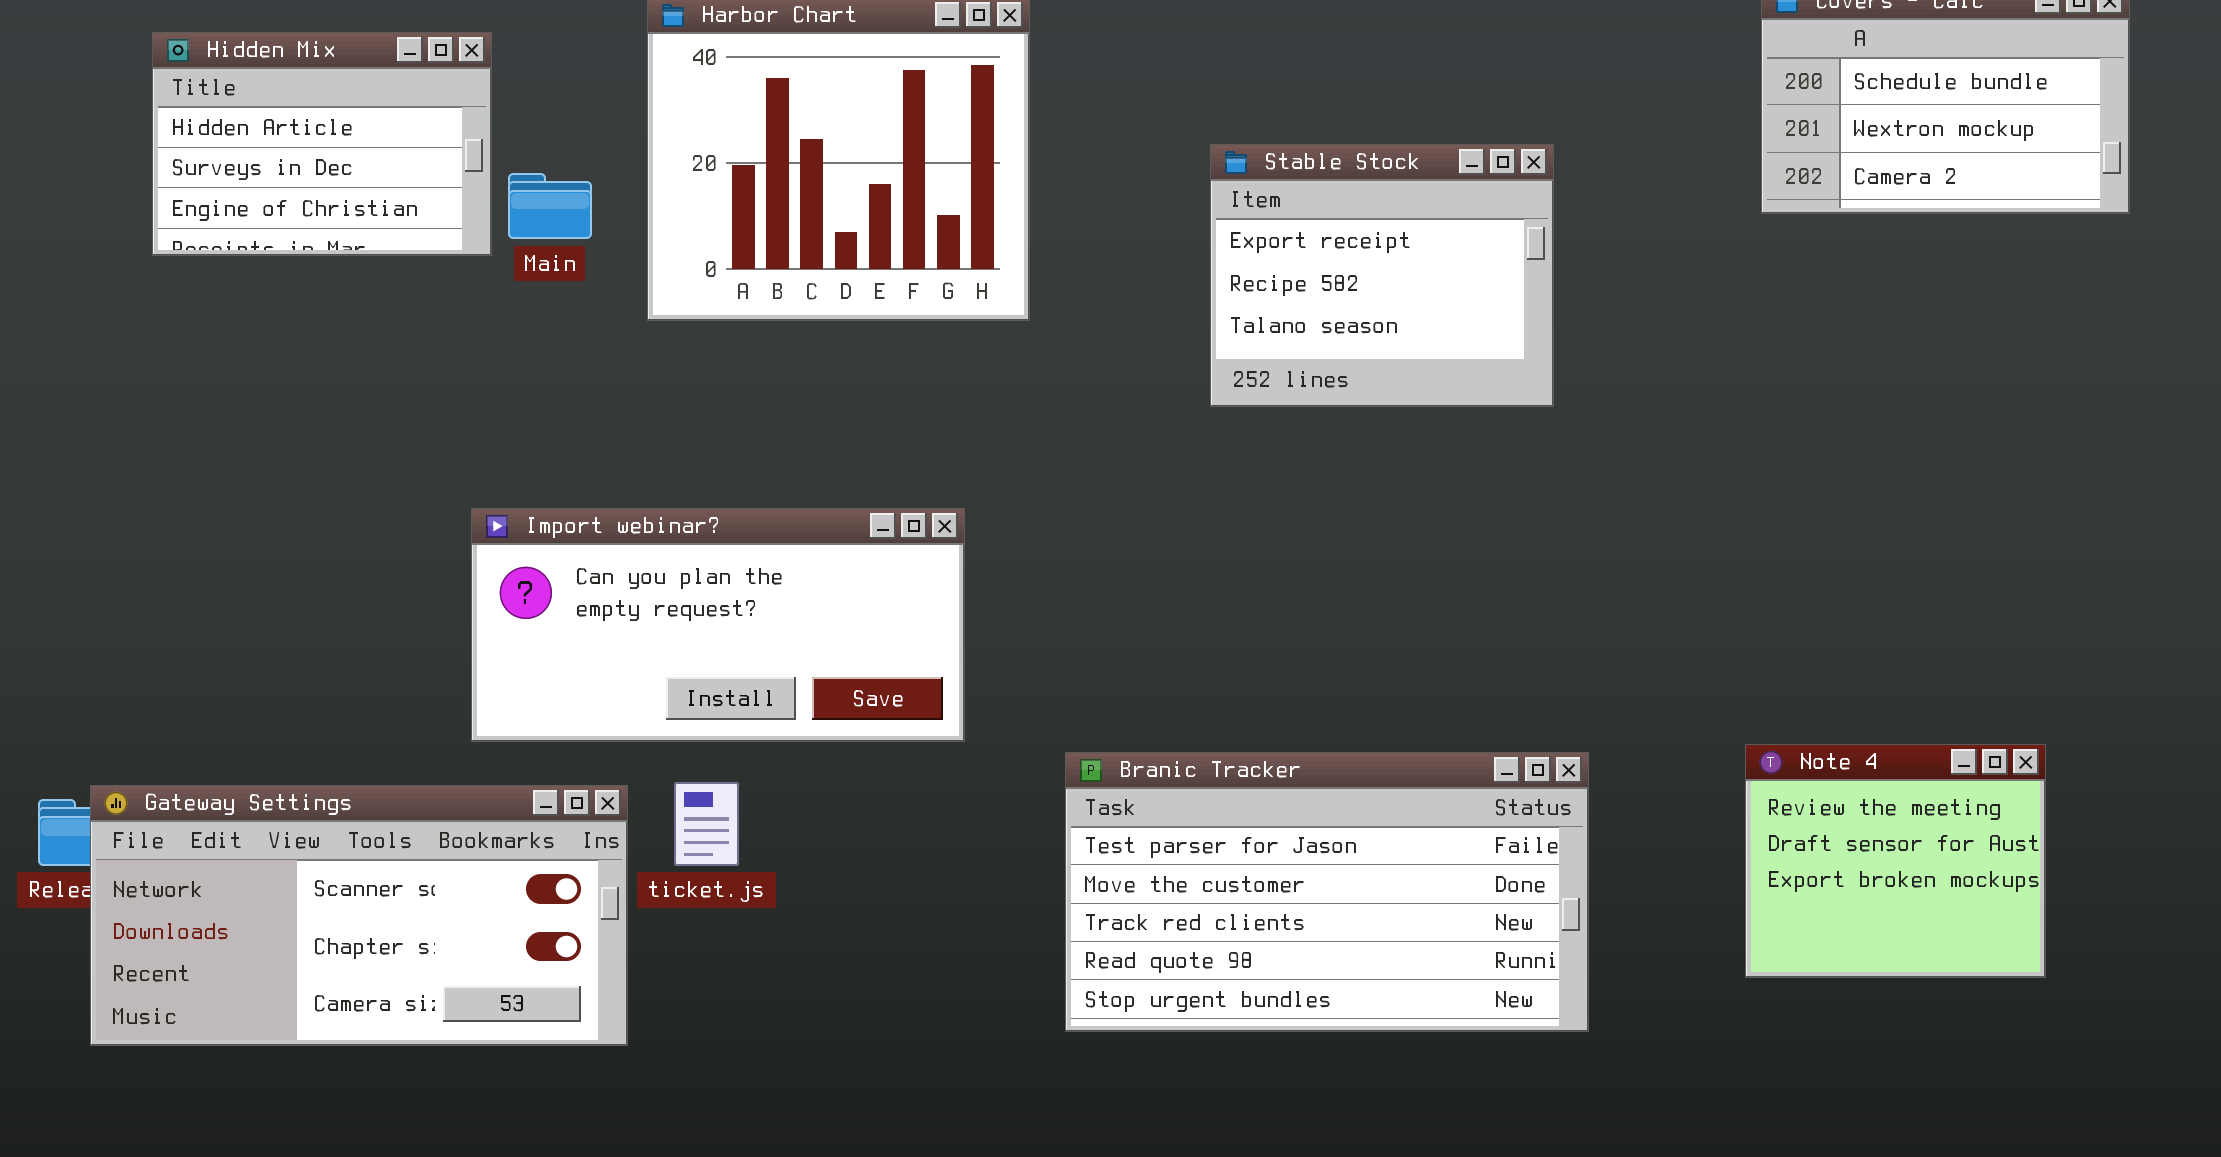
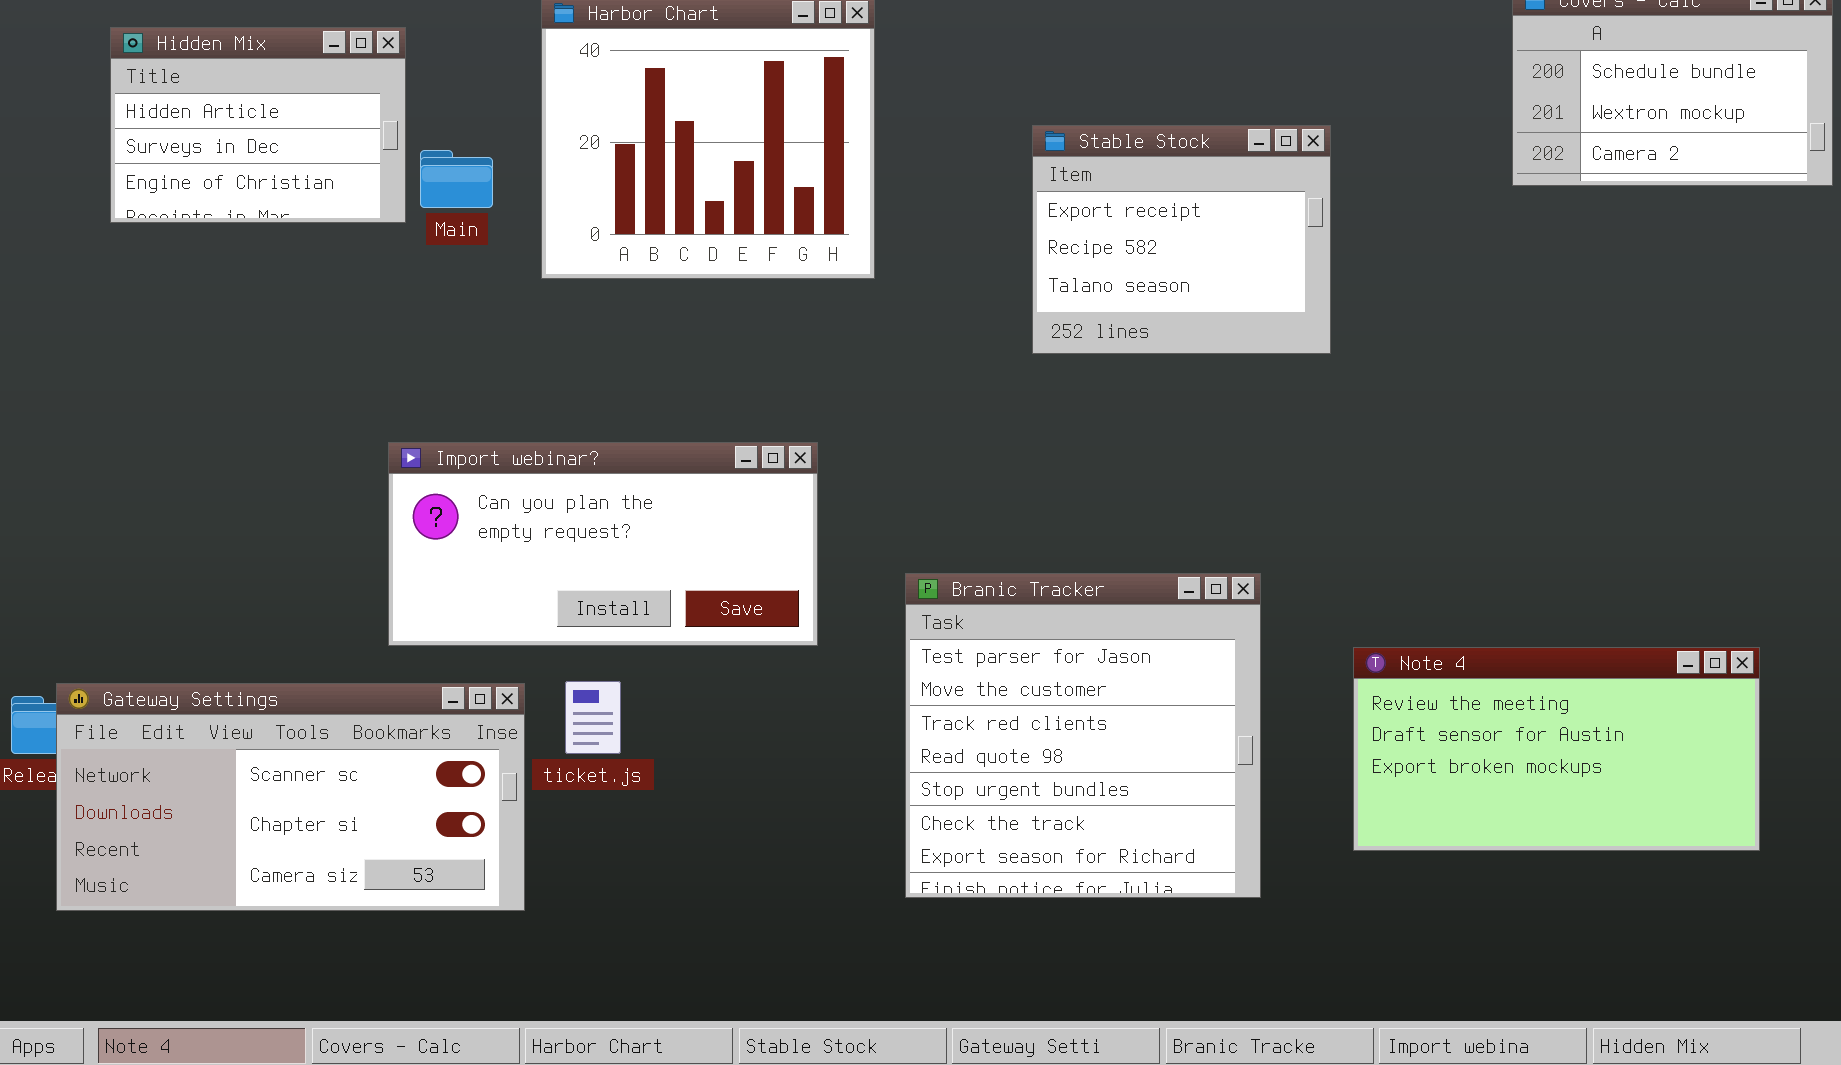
Note 4: [1745,744,2046,978] -> [1353,647,1760,851], resized
Branic Tracker: [1065,752,1589,1032] -> [905,573,1261,898], resized

